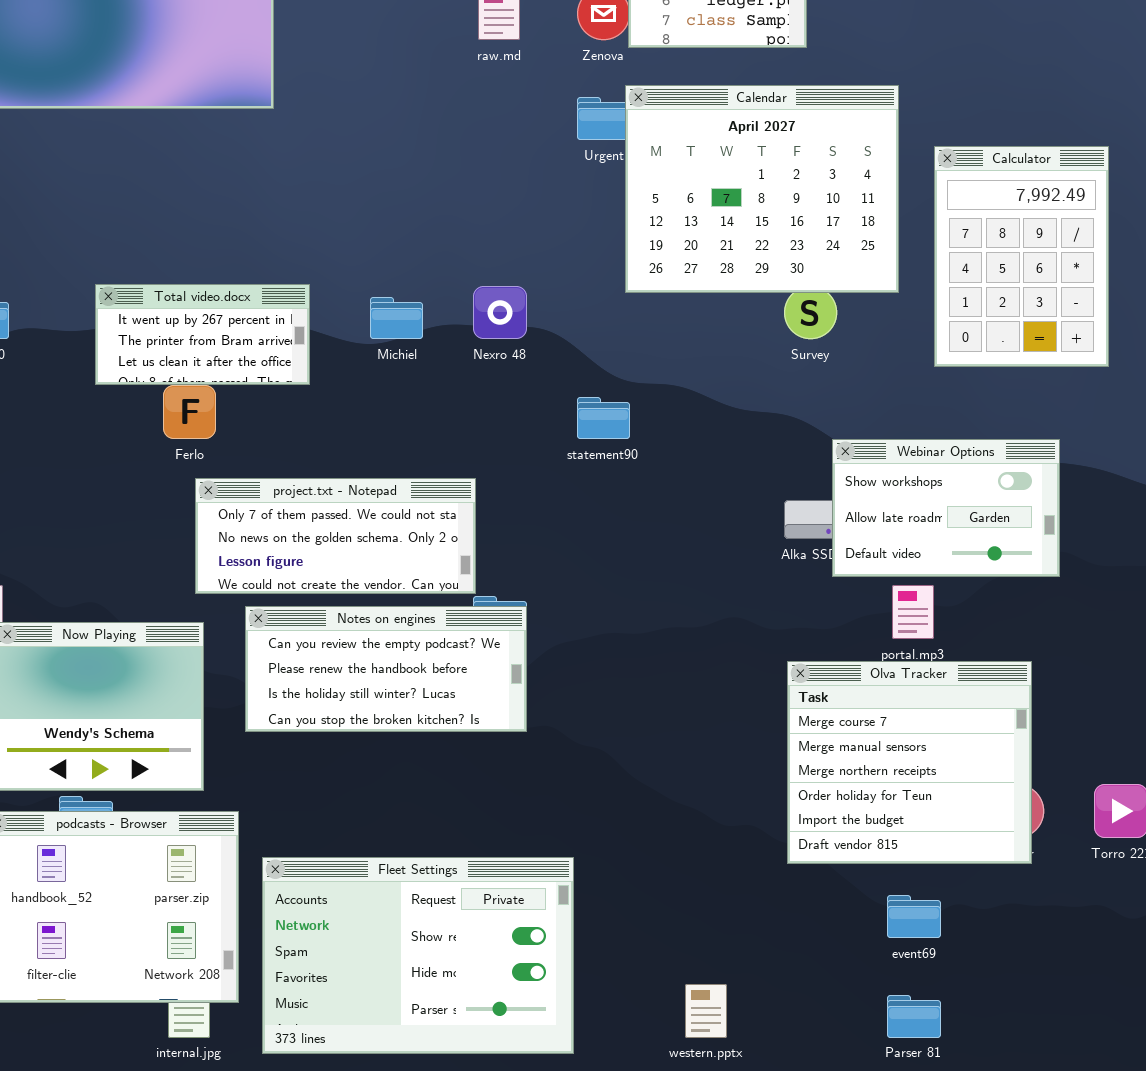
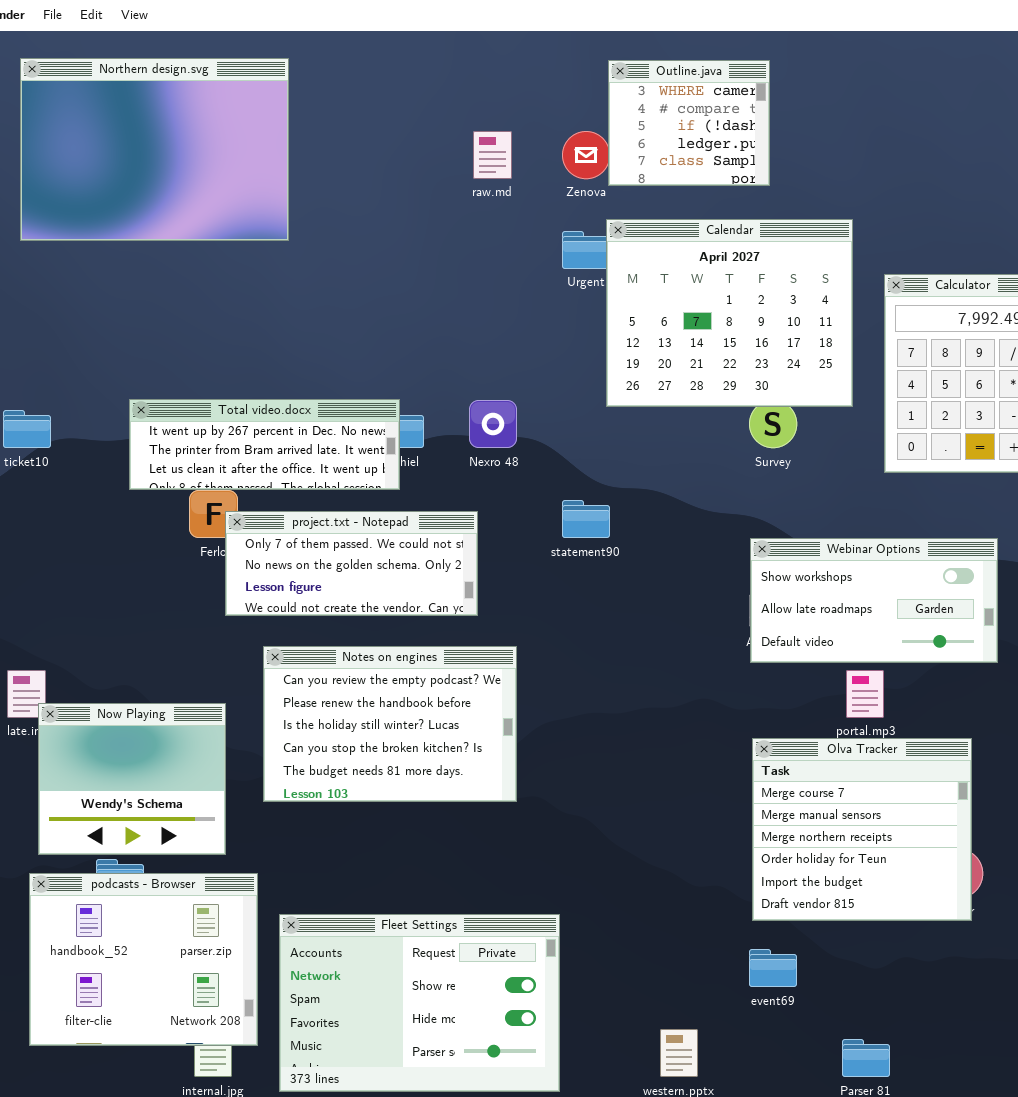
Total video.docx: [95,284,310,385] -> [129,399,400,490], resized
Webinar Options: [832,439,1060,577] -> [750,538,998,663], resized
project.txt - Notepad: [195,478,476,594] -> [225,511,478,616], moved
Notes on engines: [245,606,527,732] -> [263,646,517,802], resized
event69: [887,895,941,938] -> [749,949,797,987], moved

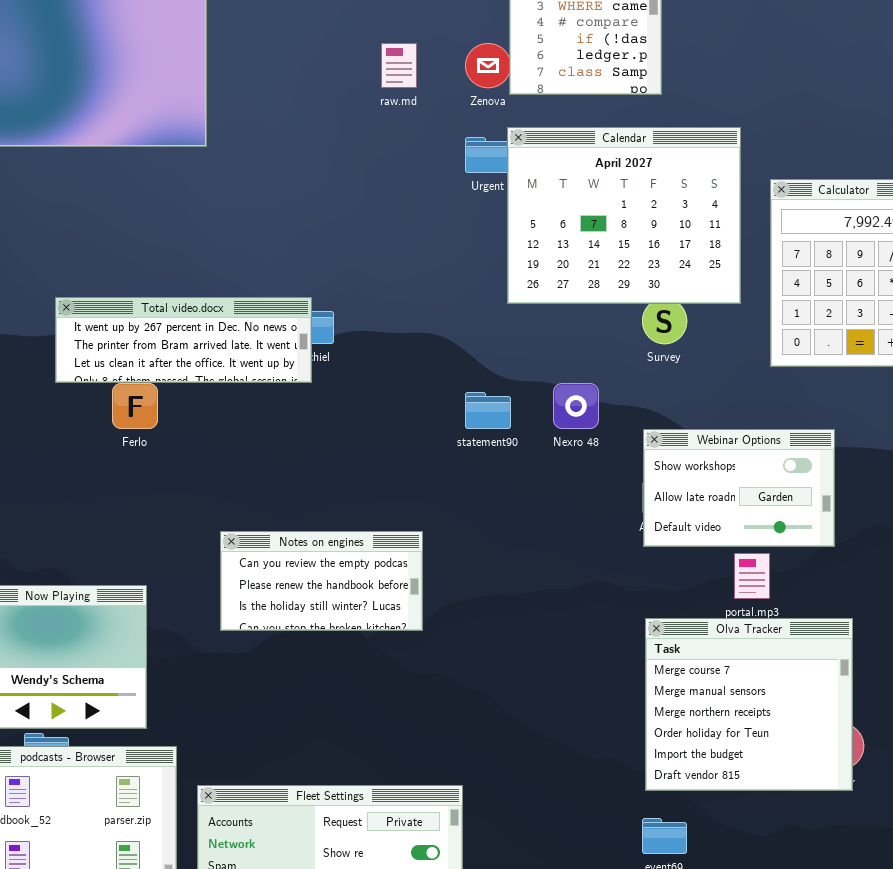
Nexro 48: [469,400,517,448] -> [553,383,599,429], moved
project.txt - Notepad: [225,511,478,616] -> none, closed
Webinar Options: [750,538,998,663] -> [643,429,835,547], resized
Notes on engines: [263,646,517,802] -> [220,531,423,631], resized

